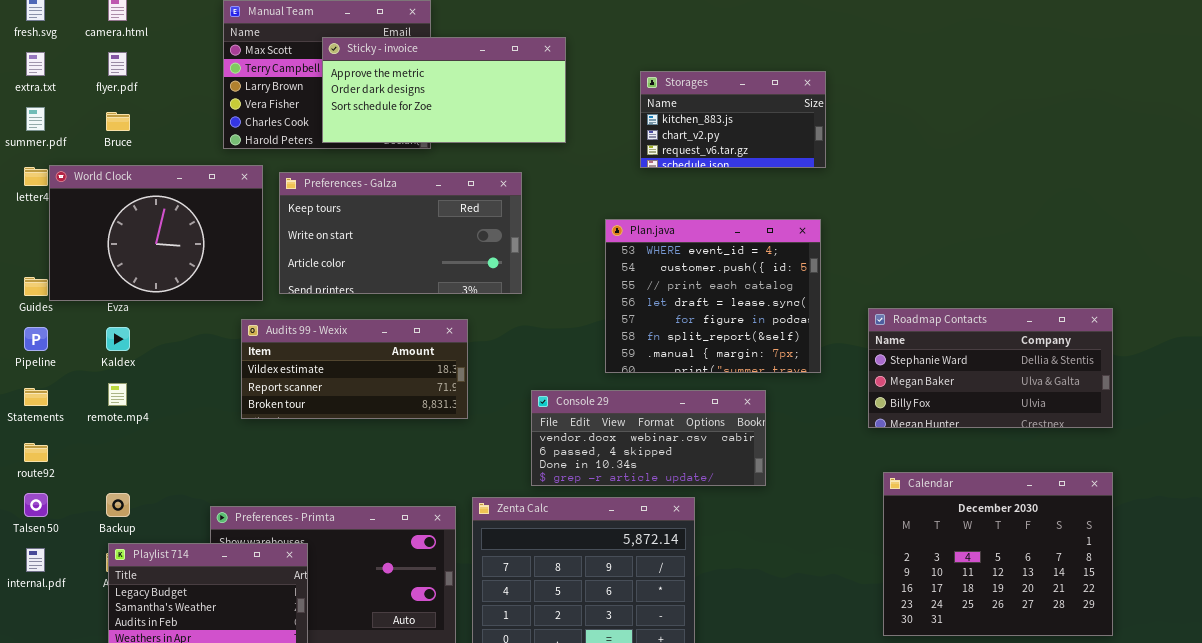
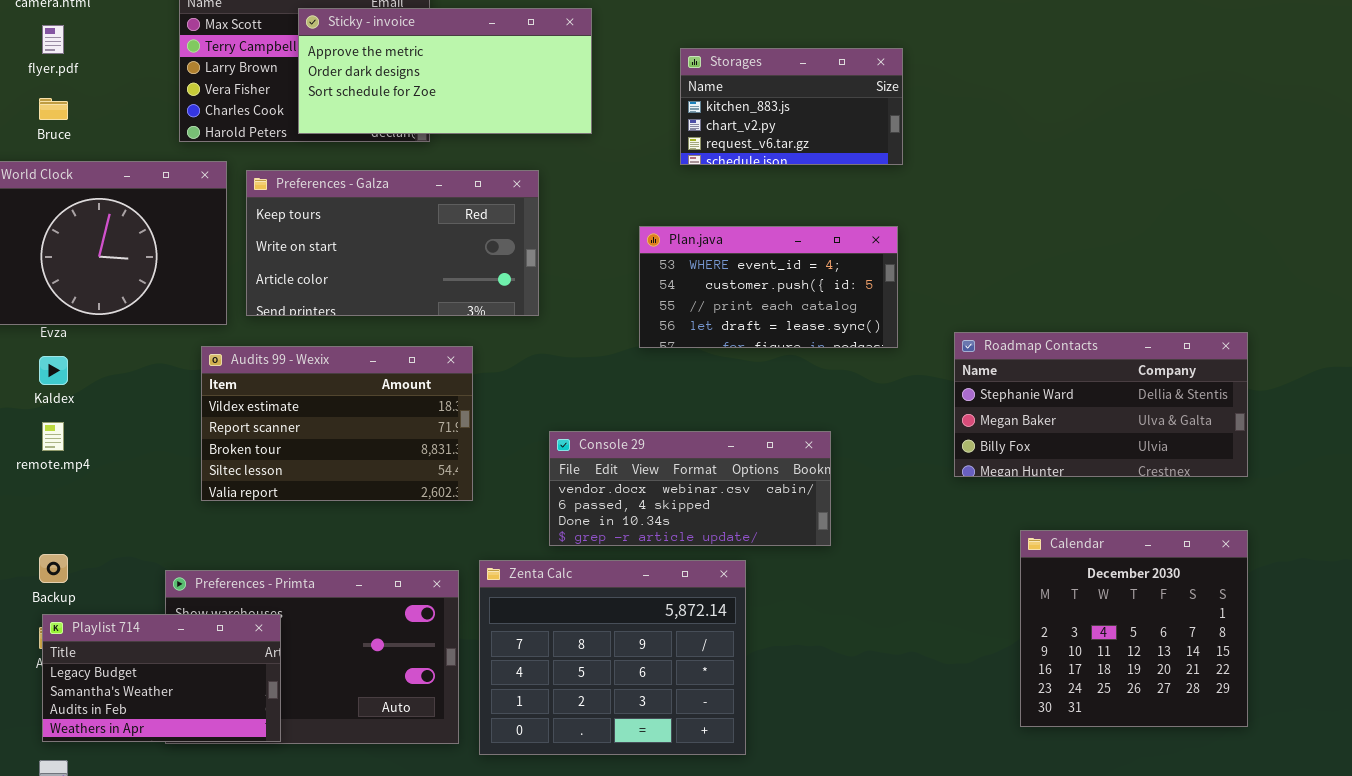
Plan.java: [605,219,821,373] -> [639,226,898,348], resized
Audits 99 - Wexix: [241,319,468,419] -> [201,346,473,501], resized
Calendar: [883,472,1113,636] -> [1020,530,1248,727], resized

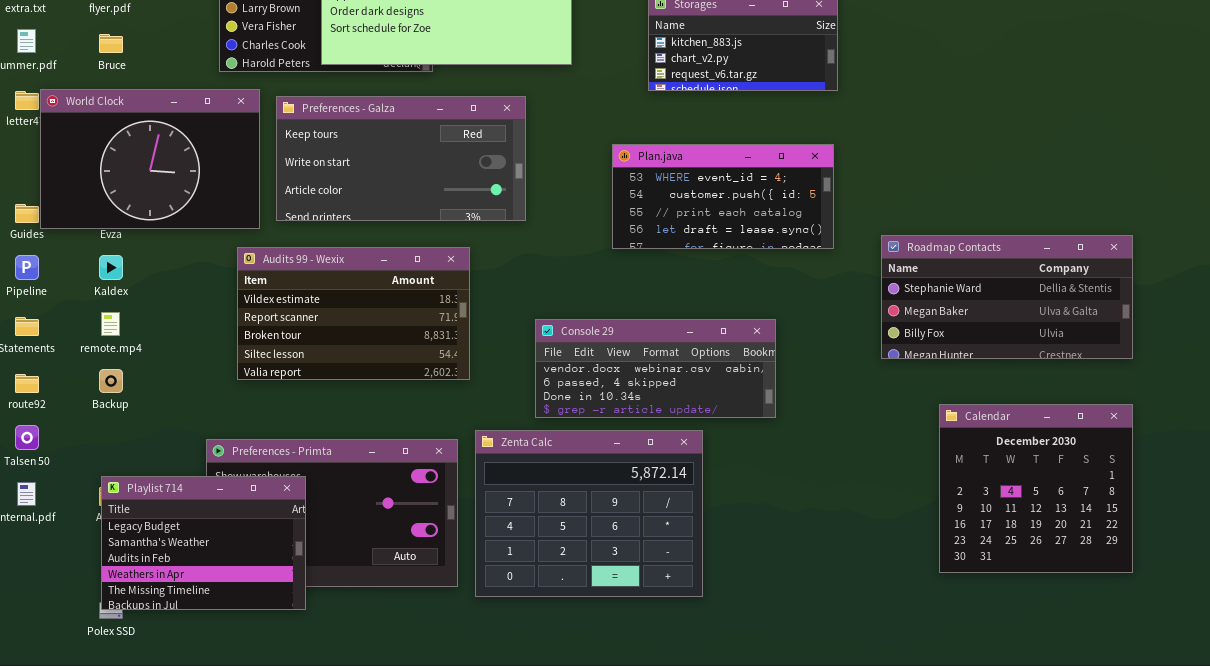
Backup: [39,554,68,583] -> [99,369,123,393], moved
Playlist 714: [42,614,281,742] -> [101,476,306,610], resized

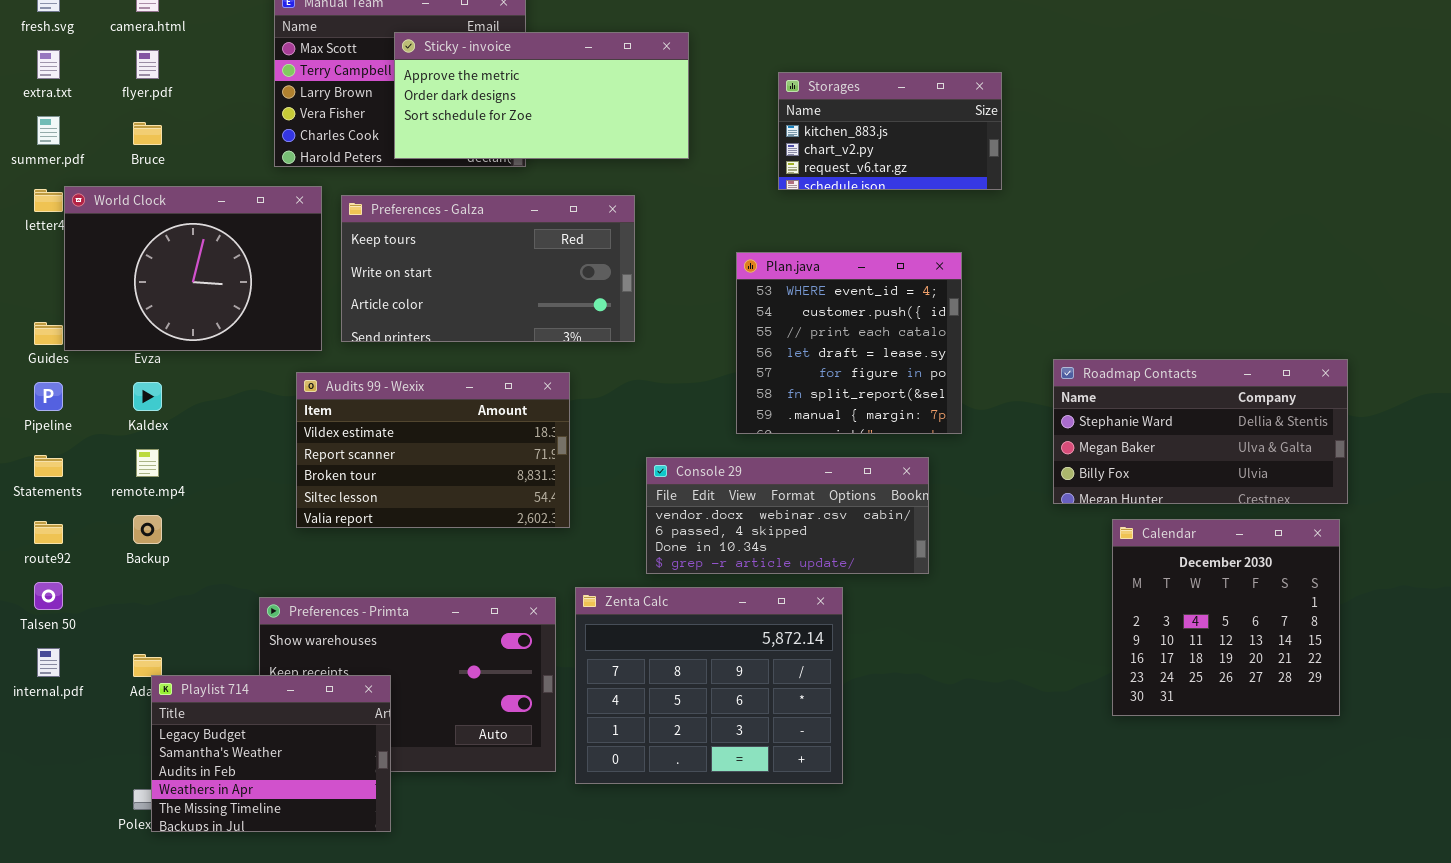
Plan.java: [612,144,834,249] -> [736,252,962,434], resized
Calendar: [939,404,1133,573] -> [1112,519,1340,716], moved
Playlist 714: [101,476,306,610] -> [151,675,391,832], moved

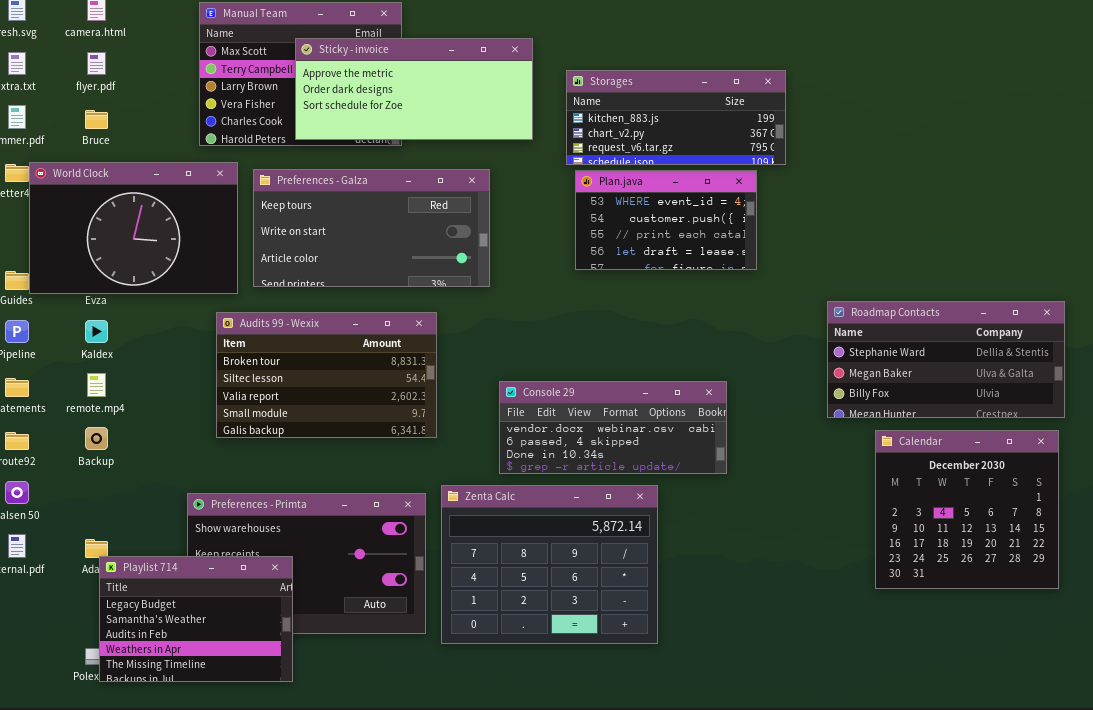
Storages: [778,72,1002,190] -> [566,70,786,165], resized
Plan.java: [736,252,962,434] -> [575,170,757,270], moved, resized
Audits 99 - Wexix: [296,372,570,528] -> [216,312,437,438], scrolled down 2 rows

